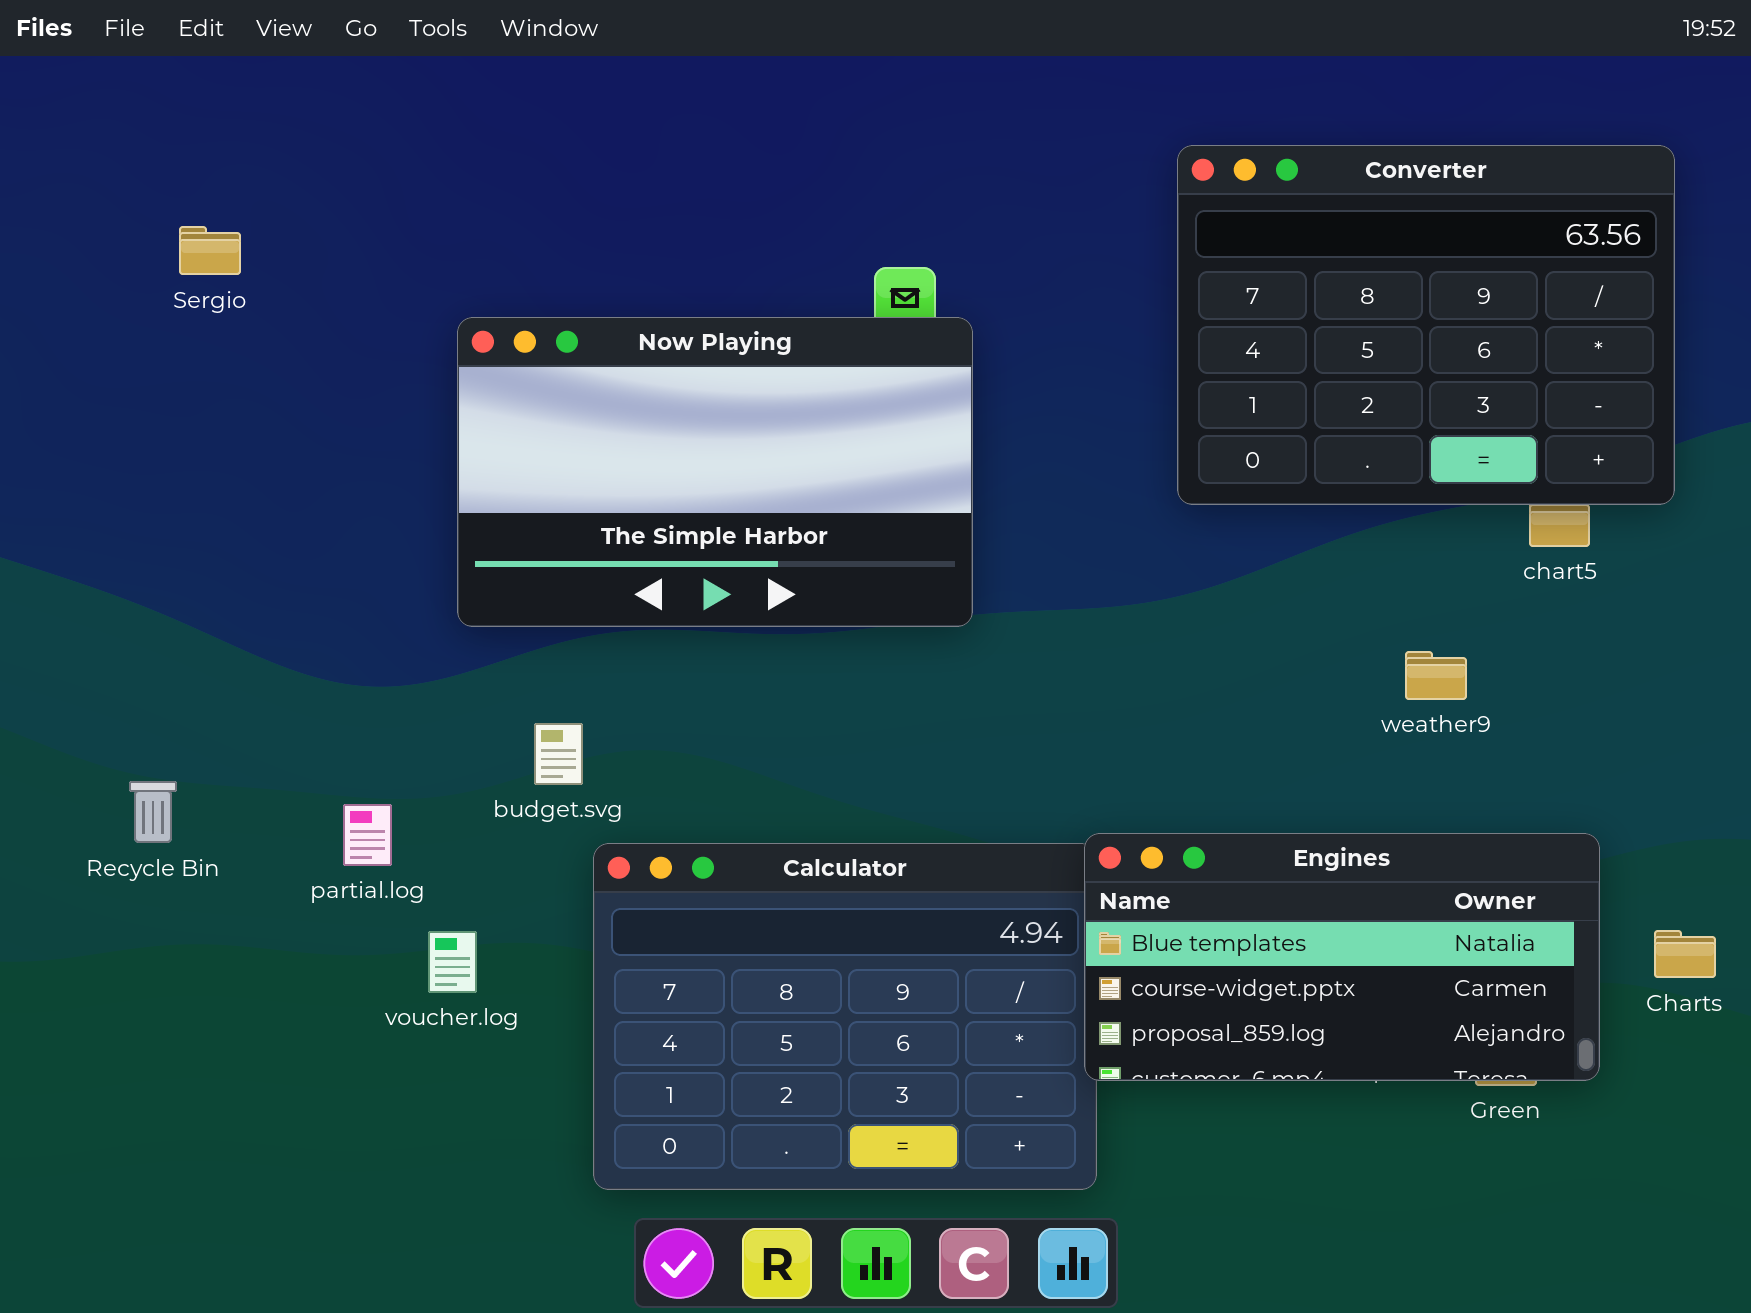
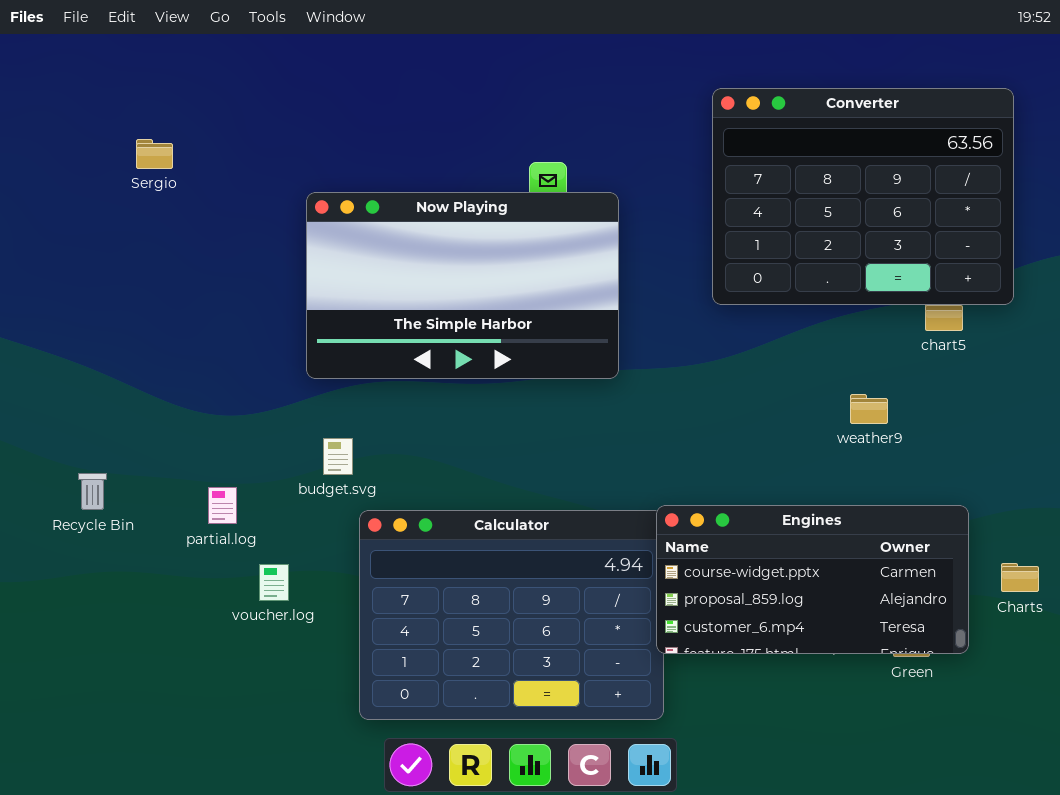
Sergio: [179,226,241,275] -> [136,139,173,169], moved
Now Playing: [457,317,973,627] -> [306,192,619,379], moved
Engines: [1084,833,1600,1081] -> [656,505,969,654], scrolled down 1 row

